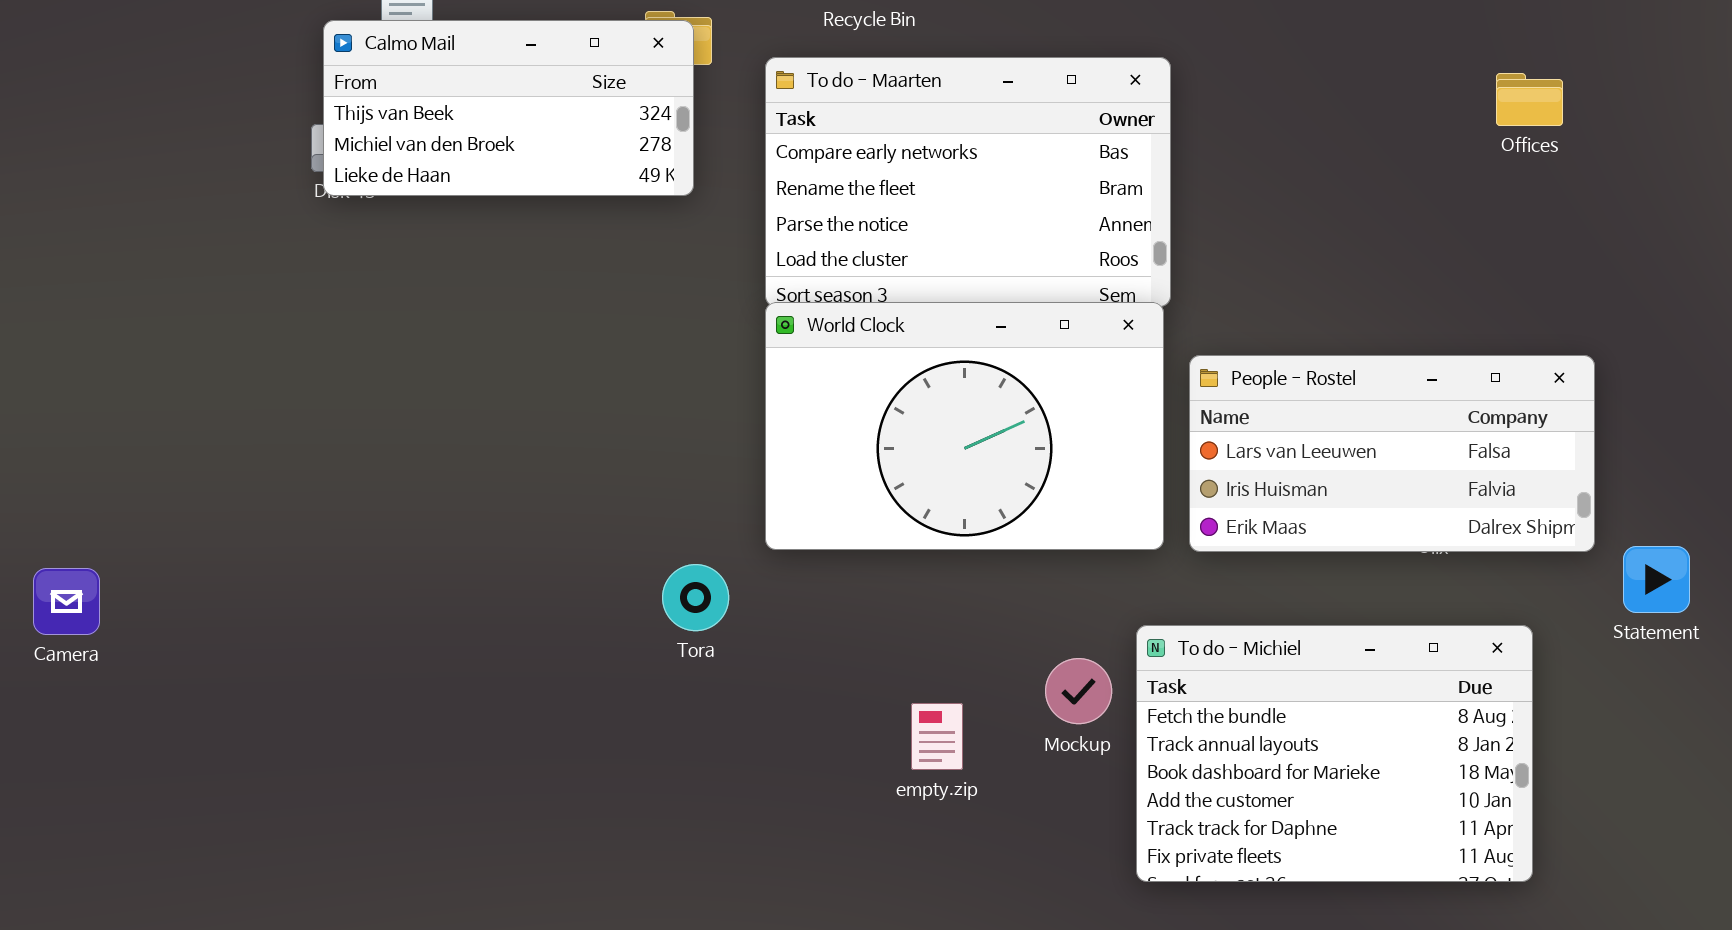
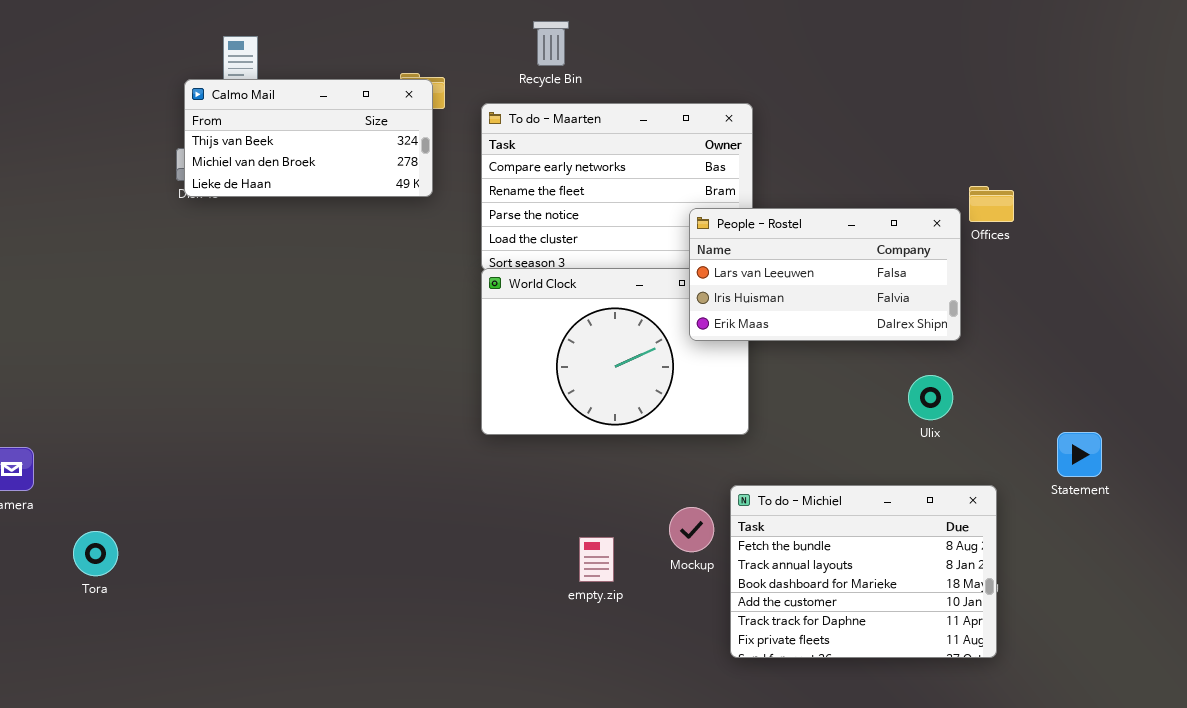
Offices: [1496,73,1563,126] -> [969,186,1014,222], moved
People - Rostel: [1189,355,1595,552] -> [689,208,961,341], moved
Tora: [662,564,729,631] -> [73,531,118,576], moved

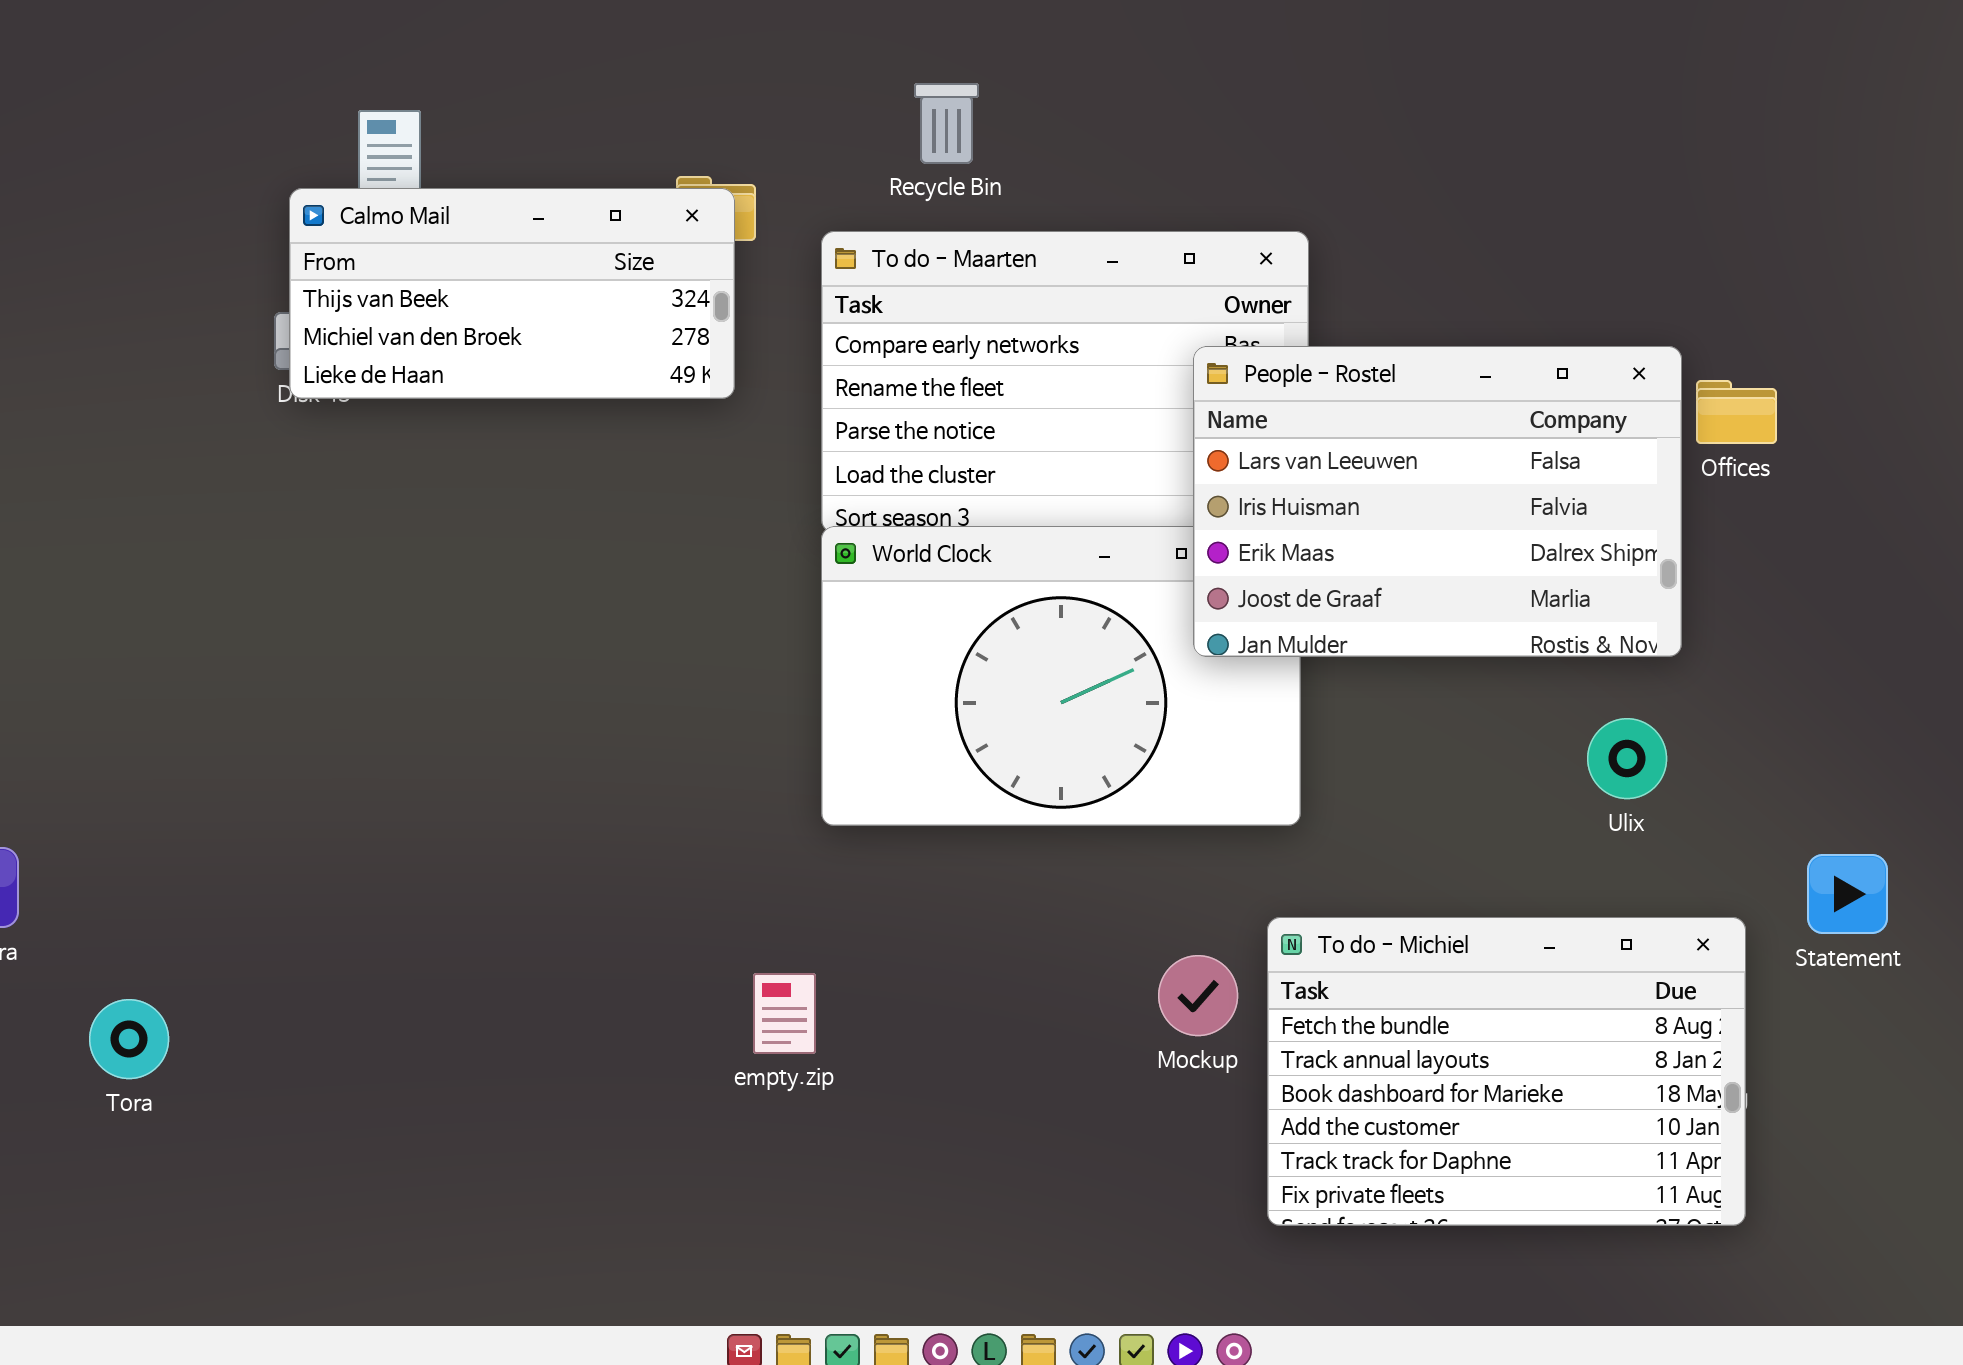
People - Rostel: [689,208,961,341] -> [1193,346,1682,657], resized
Statement: [1057,432,1102,477] -> [1807,854,1888,934], moved
empty.zip: [579,537,614,582] -> [753,973,816,1054], moved

